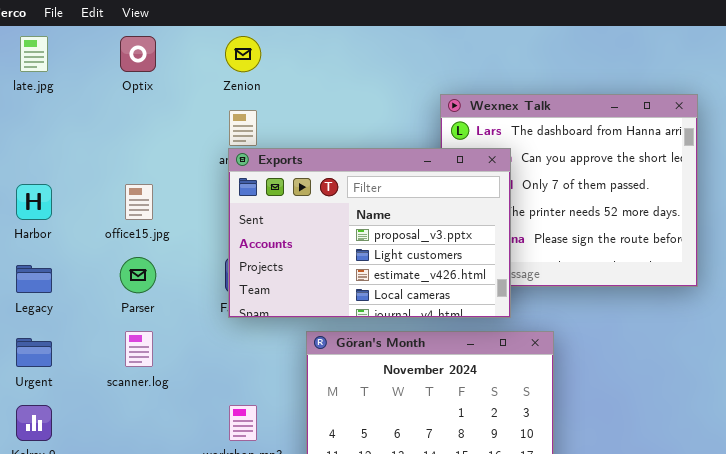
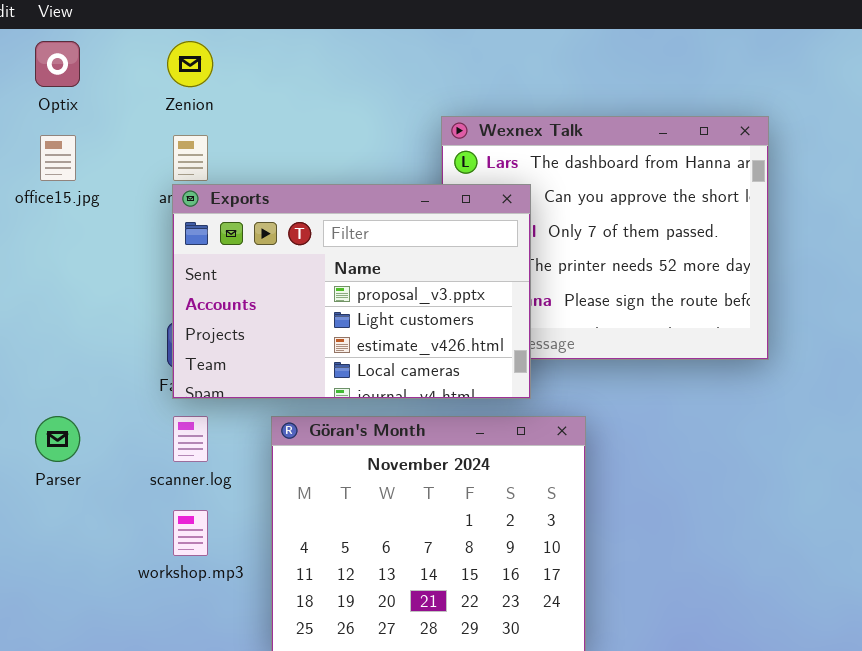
office15.jpg: [125,184,153,220] -> [40,135,76,181], moved
Parser: [120,257,156,293] -> [35,416,80,462], moved
scanner.log: [125,331,153,367] -> [173,416,208,462], moved

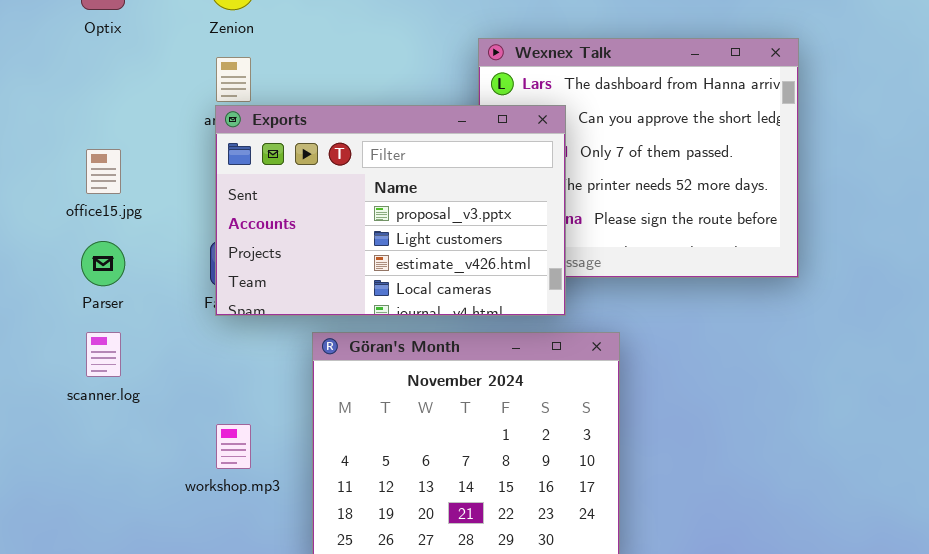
office15.jpg: [40,135,76,181] -> [86,149,121,194], moved
Parser: [35,416,80,462] -> [81,241,125,286], moved
scanner.log: [173,416,208,462] -> [86,332,121,377], moved

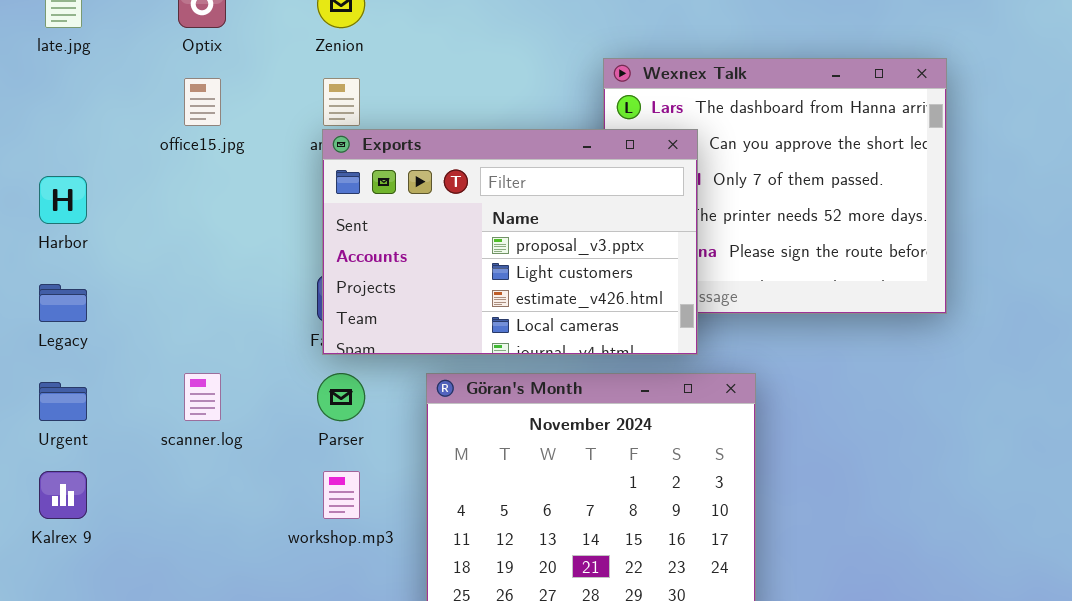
office15.jpg: [86,149,121,194] -> [184,78,221,126], moved
Parser: [81,241,125,286] -> [317,373,365,421], moved

